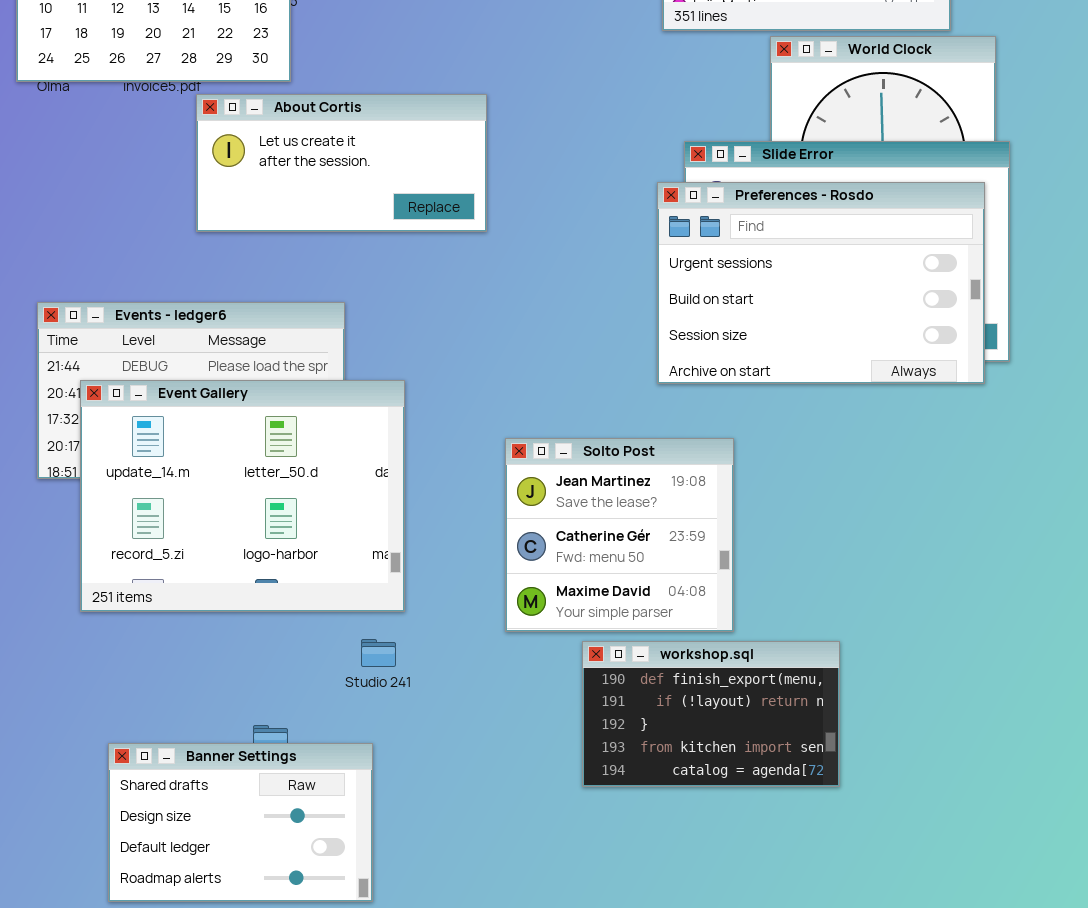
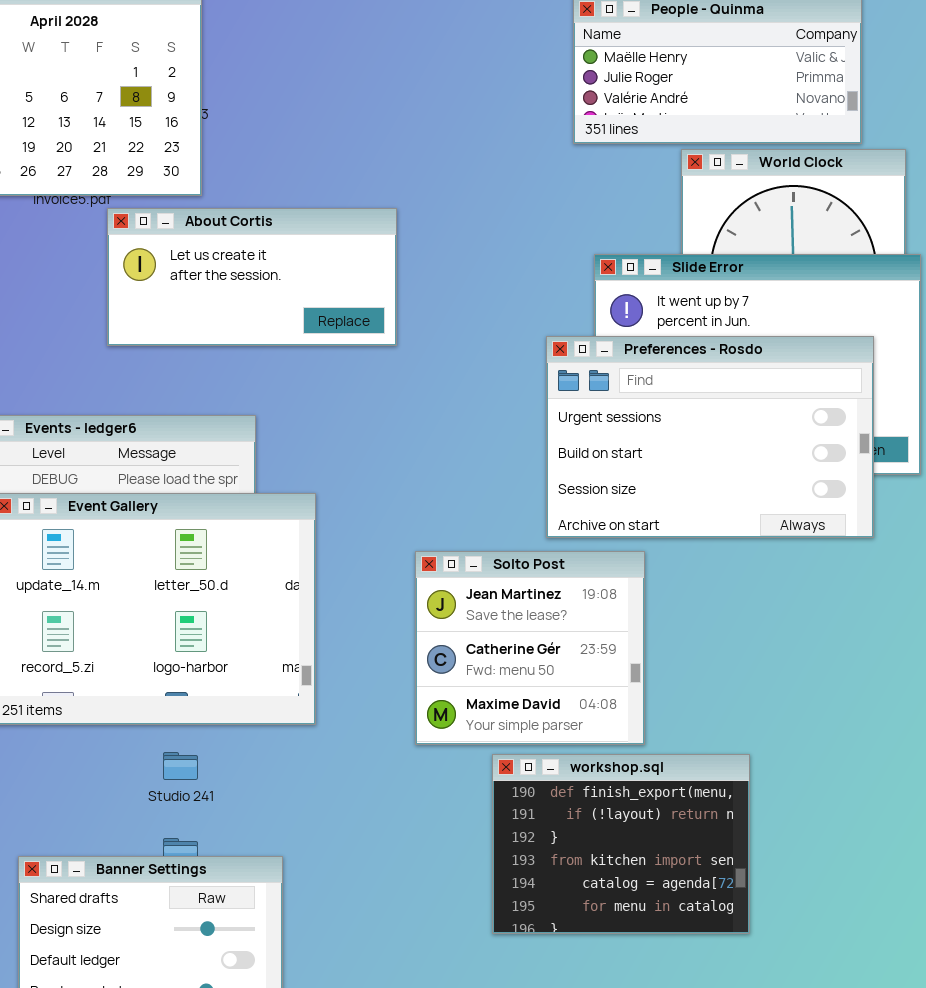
Preferences - Rosdo: [657,182,985,384] -> [546,336,874,538], moved
Studio 241: [361,639,396,667] -> [163,752,198,780], moved
workshop.sql: [582,641,840,787] -> [492,754,750,934], resized

